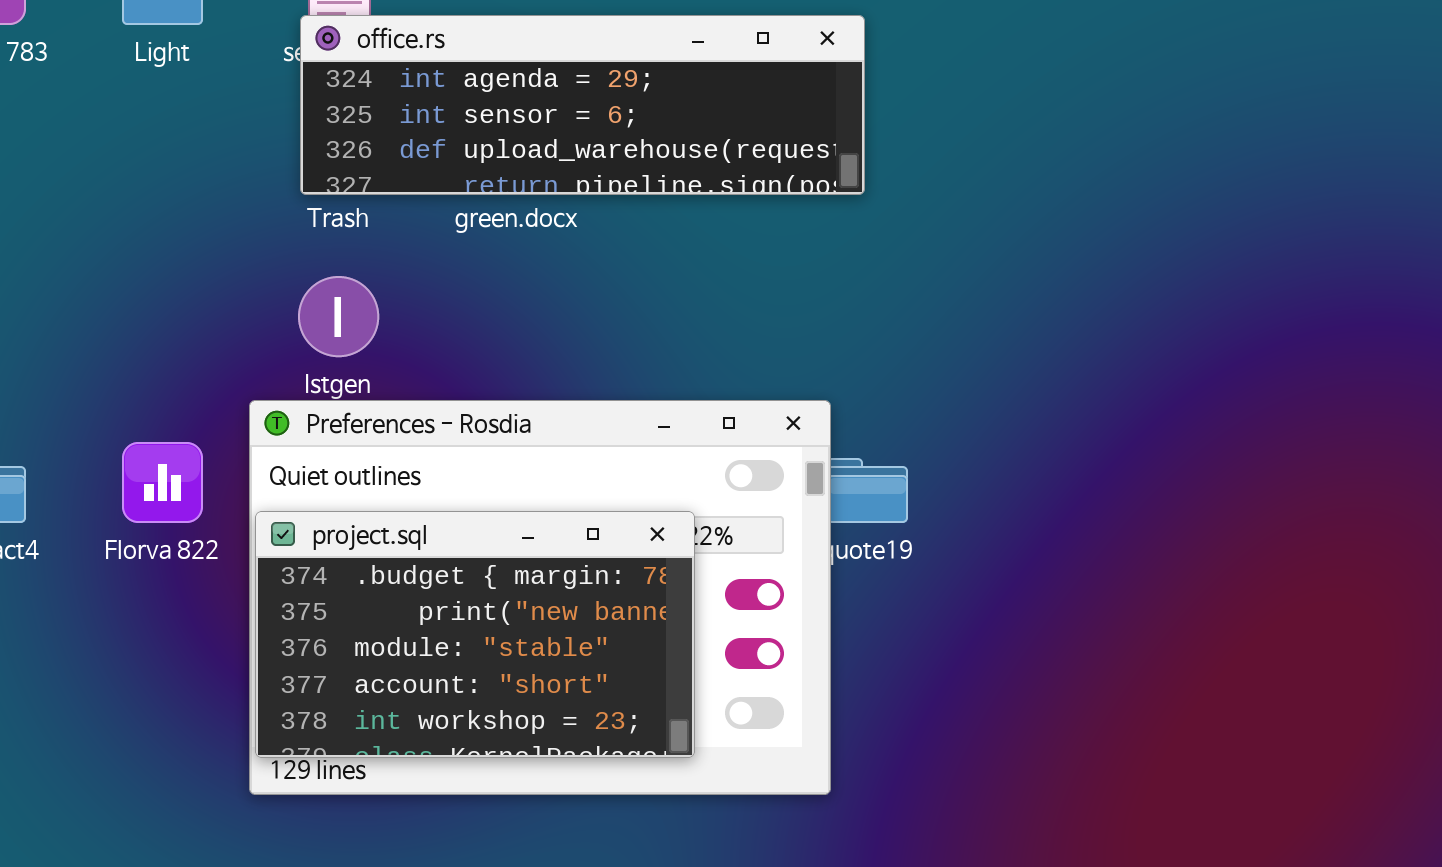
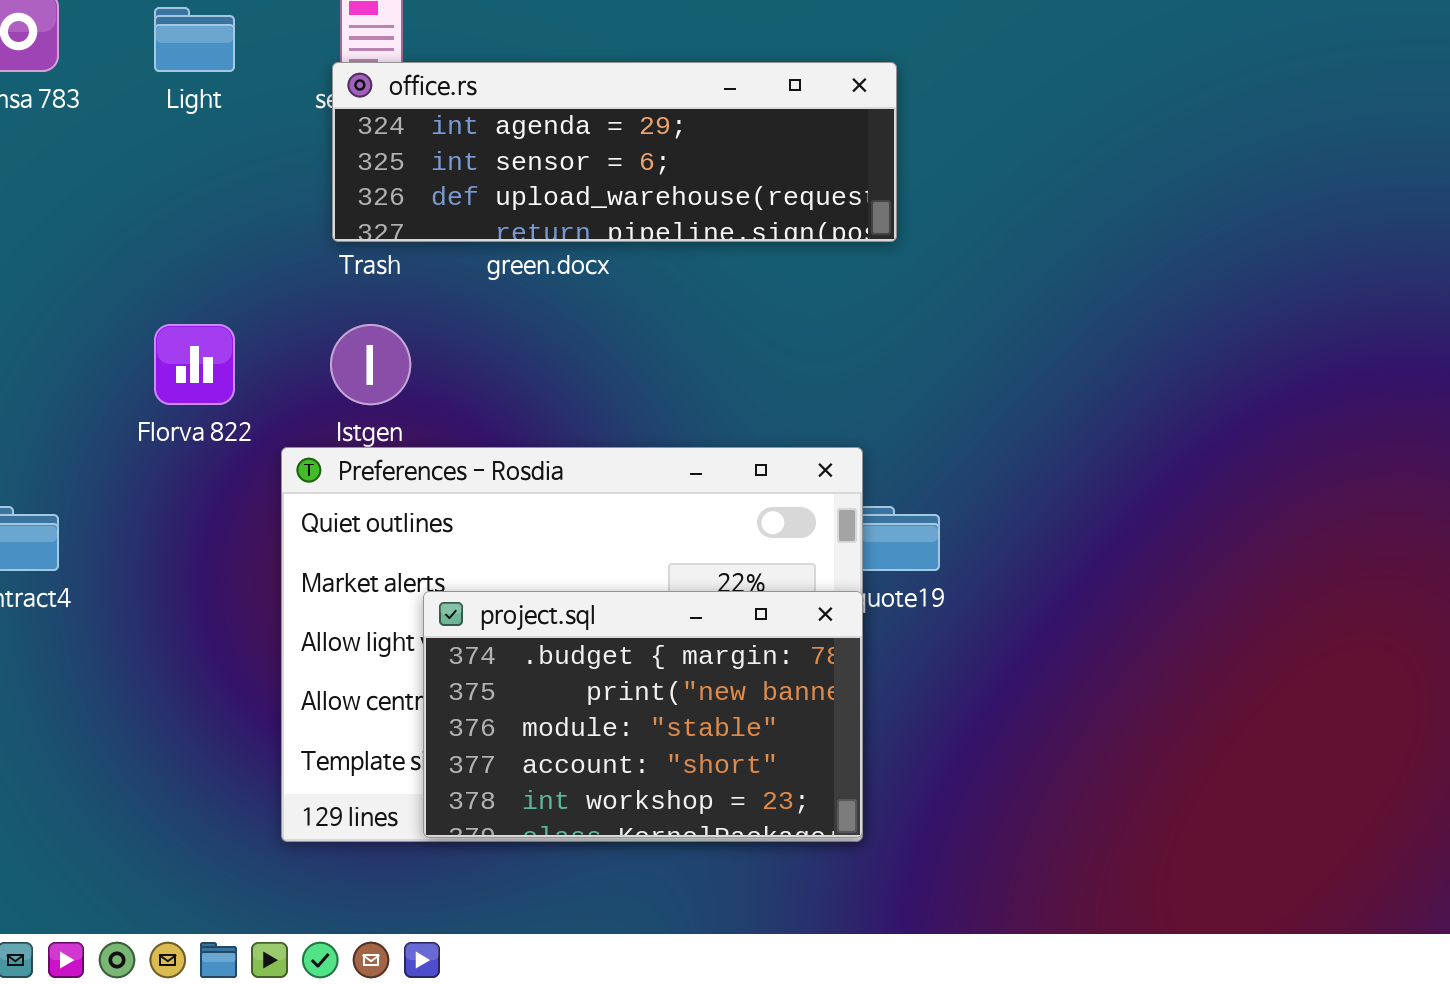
Florva 822: [122,442,203,523] -> [154,324,235,405], moved
project.sql: [255,511,695,758] -> [423,591,863,838], moved

